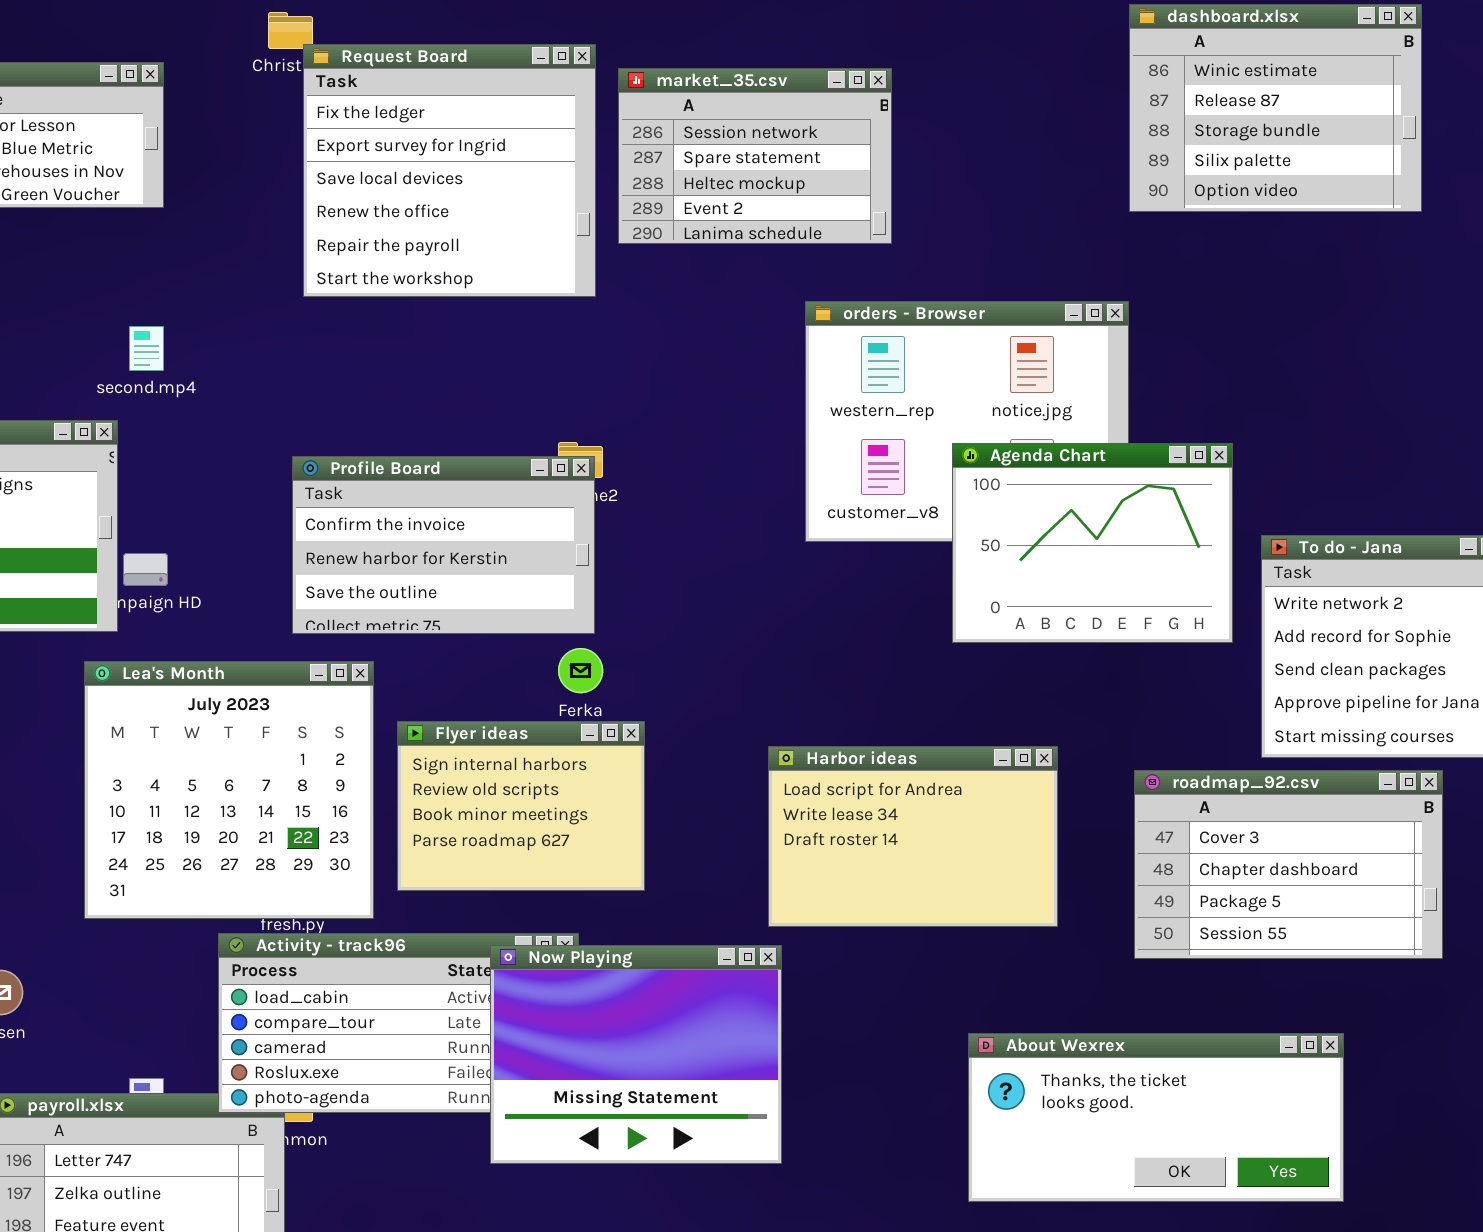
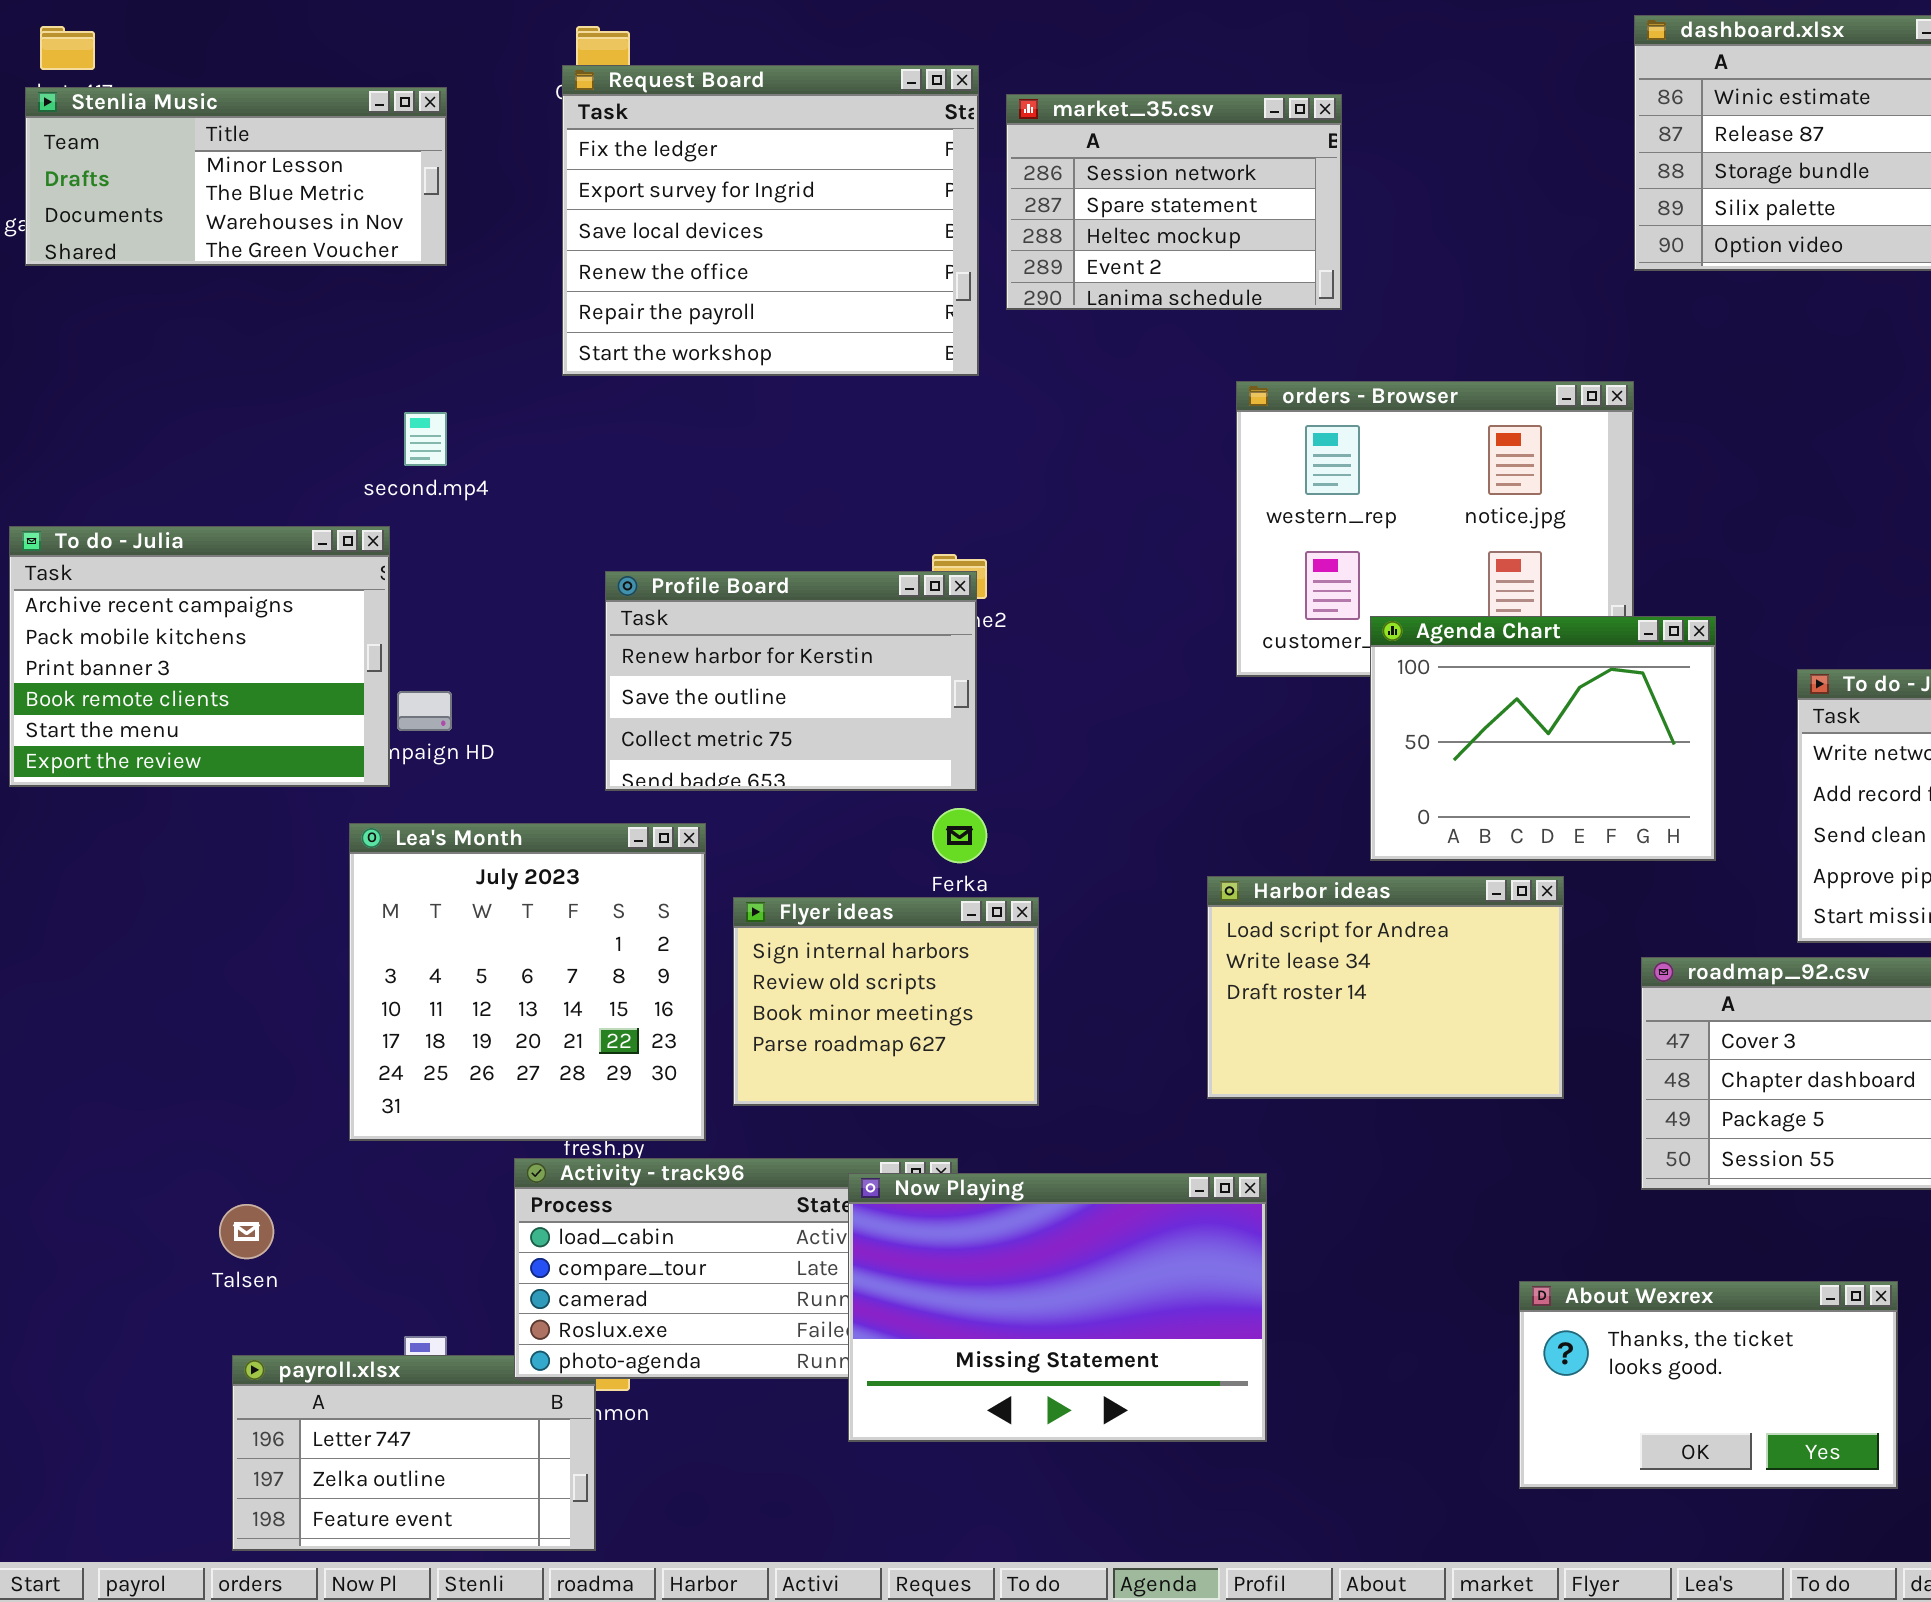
Request Board: [303,44,596,297] -> [562,65,979,376], resized
Agenda Chart: [952,443,1233,643] -> [1370,616,1716,861], moved
Profile Board: [292,456,595,634] -> [605,571,977,791], scrolled down 1 row
Harbor ideas: [768,746,1058,927] -> [1207,876,1564,1099], moved
Now Playing: [490,945,782,1164] -> [848,1173,1267,1442], resized
About Wexrex: [968,1033,1344,1202] -> [1519,1281,1898,1489], resized

